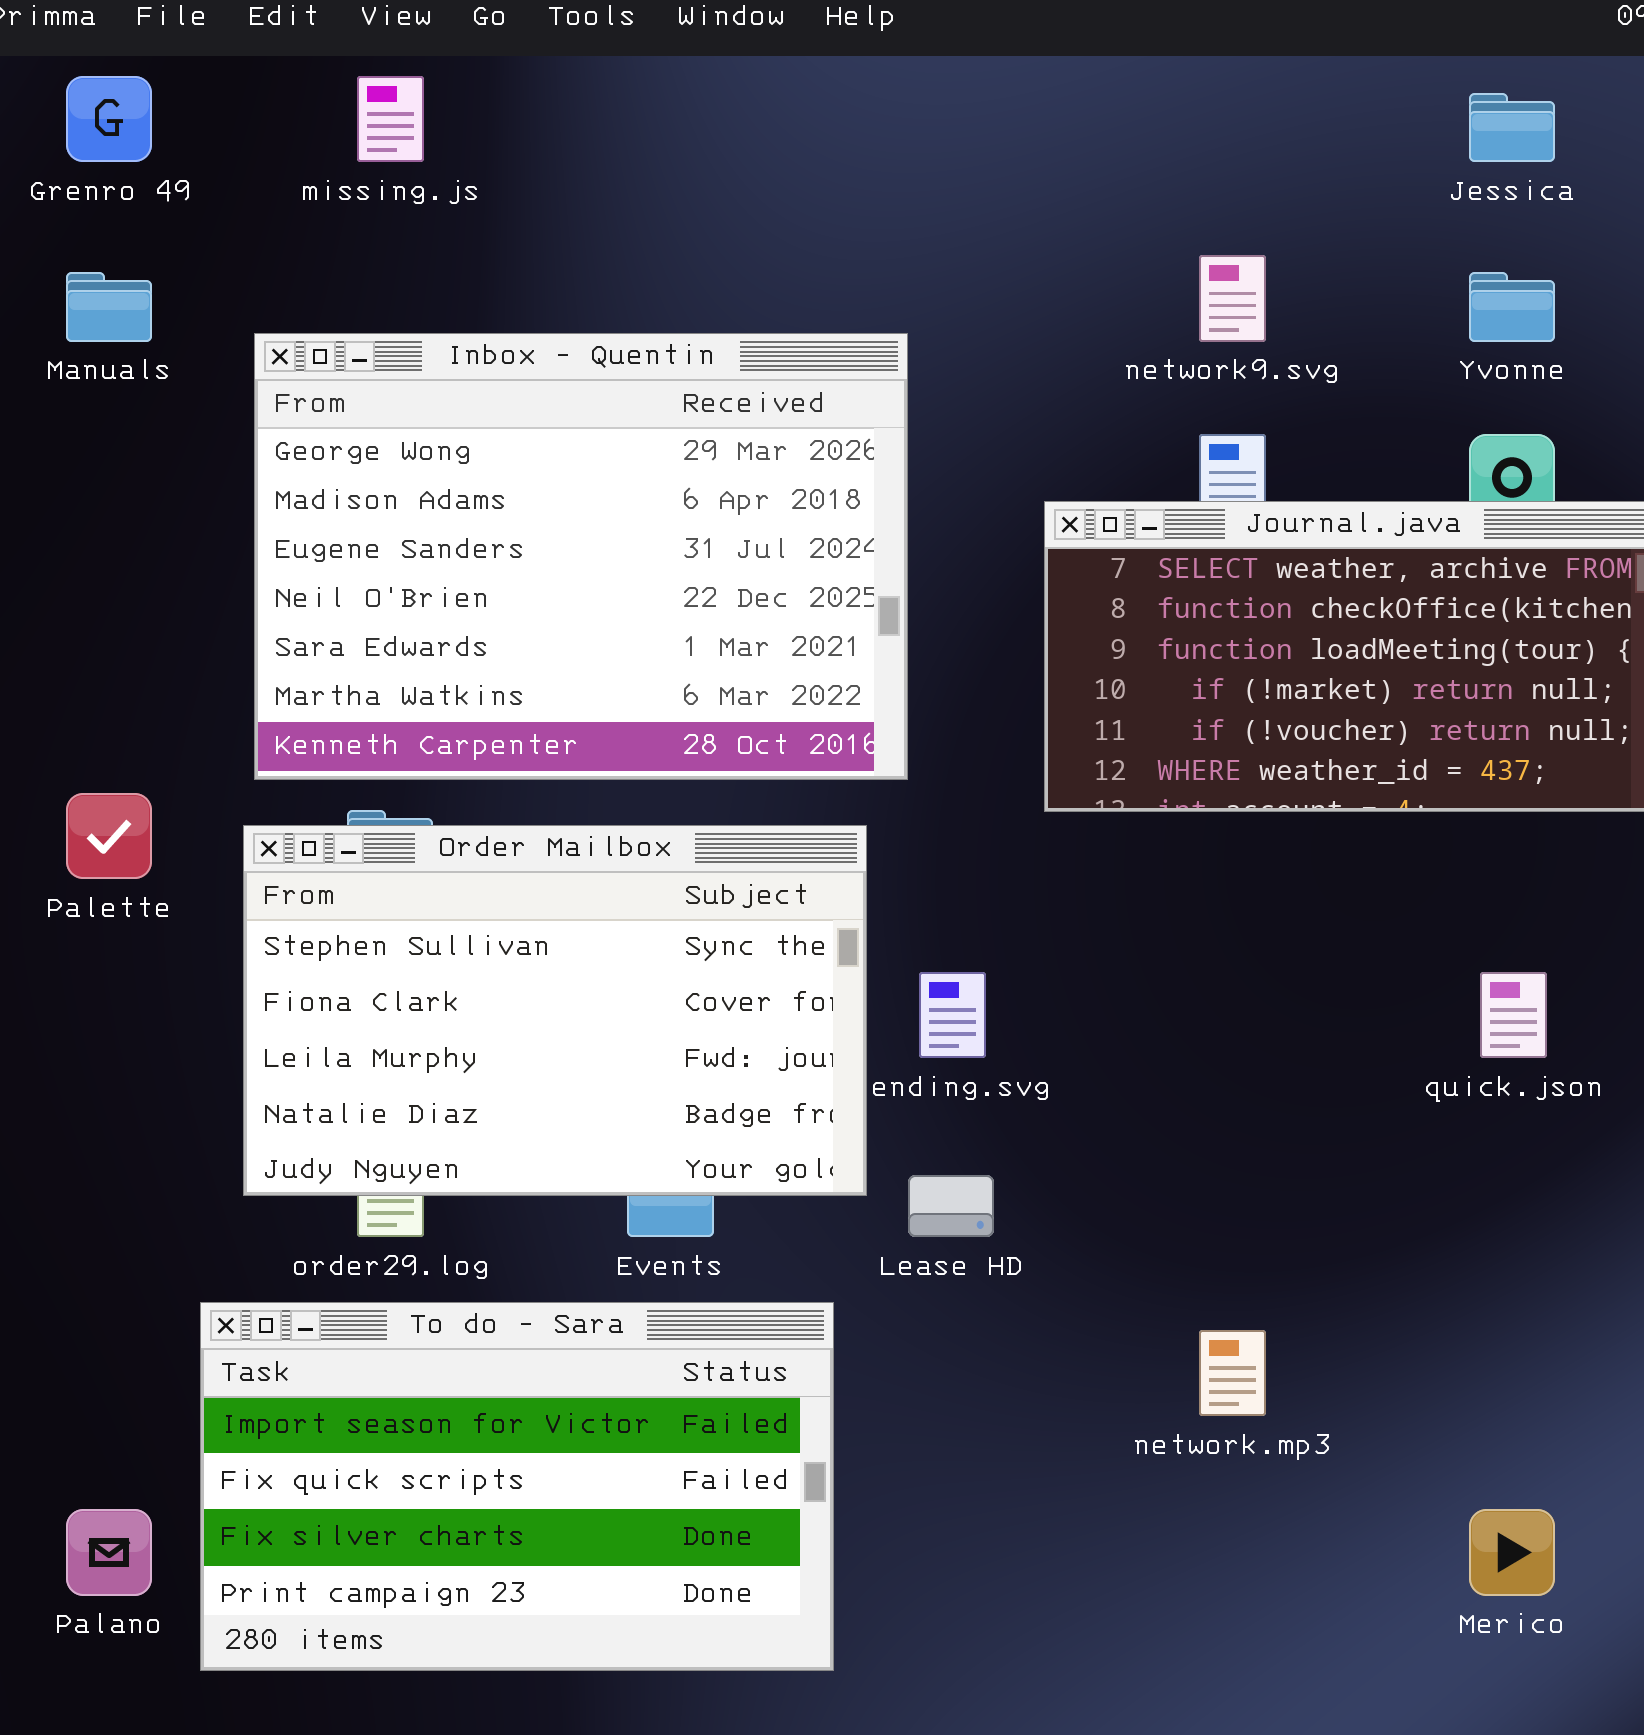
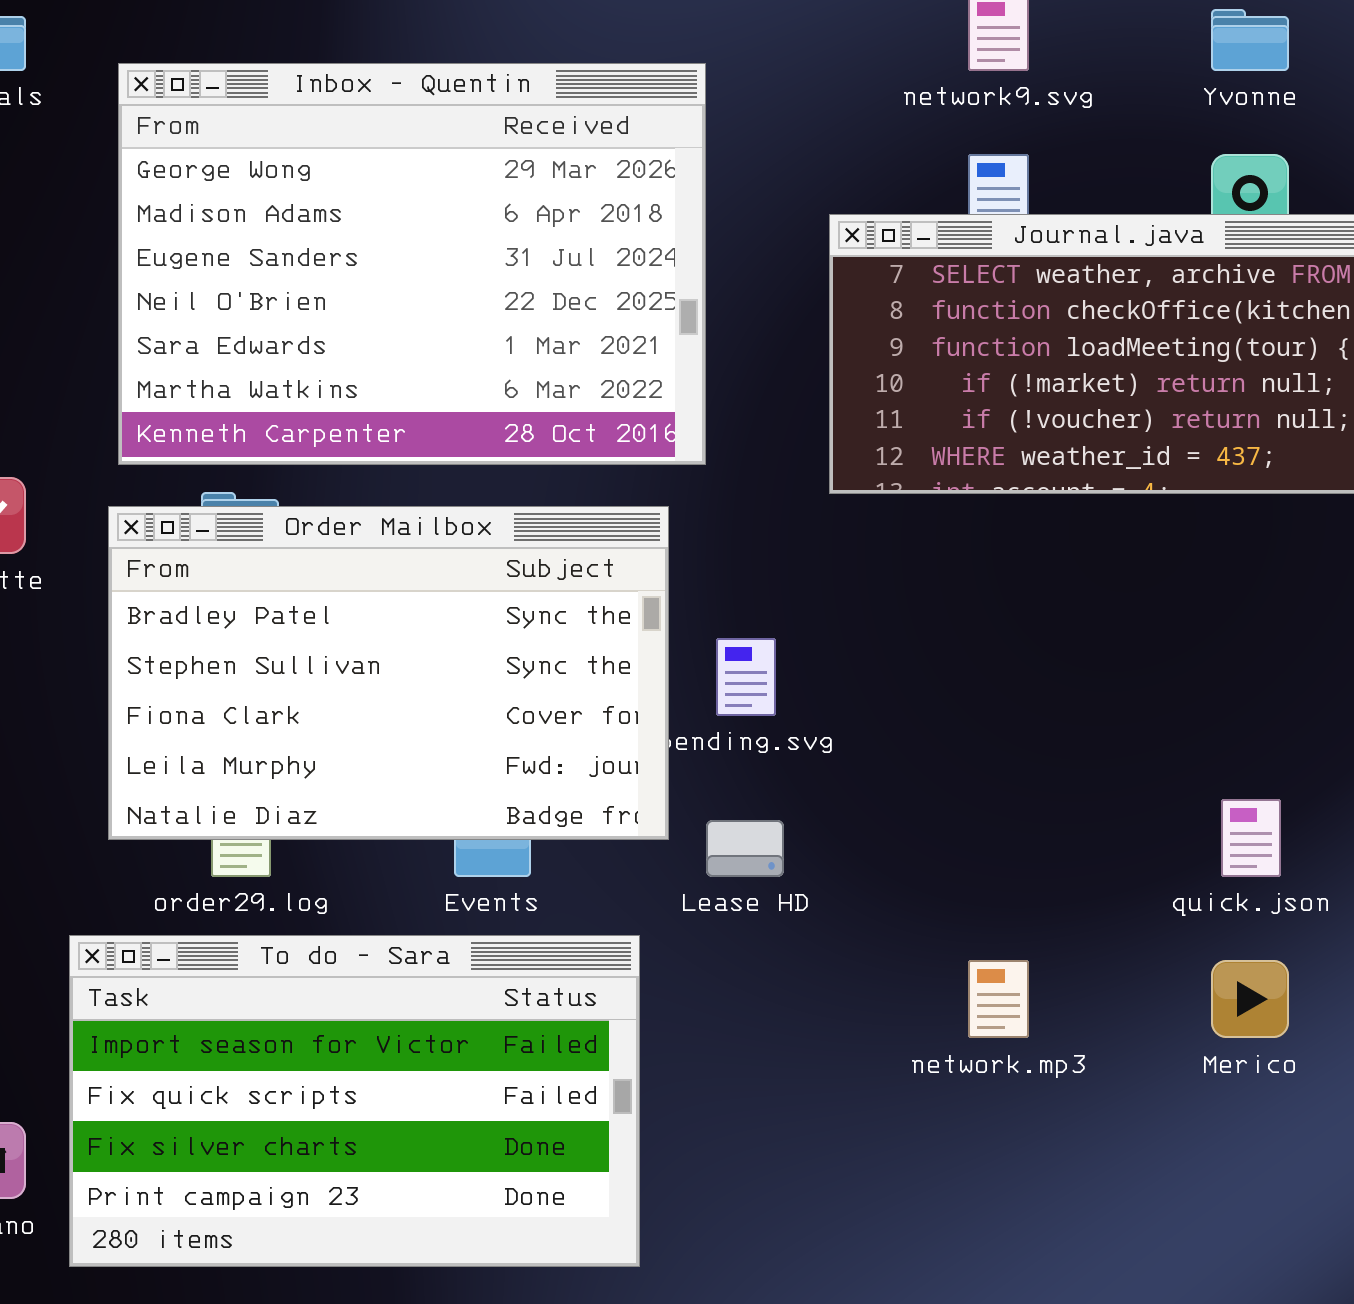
Order Mailbox: [243,825,867,1196] -> [108,506,669,840], scrolled up 1 row
quick.json: [1480,972,1547,1058] -> [1221,799,1281,877], moved
Merico: [1469,1509,1555,1596] -> [1211,960,1289,1038], moved

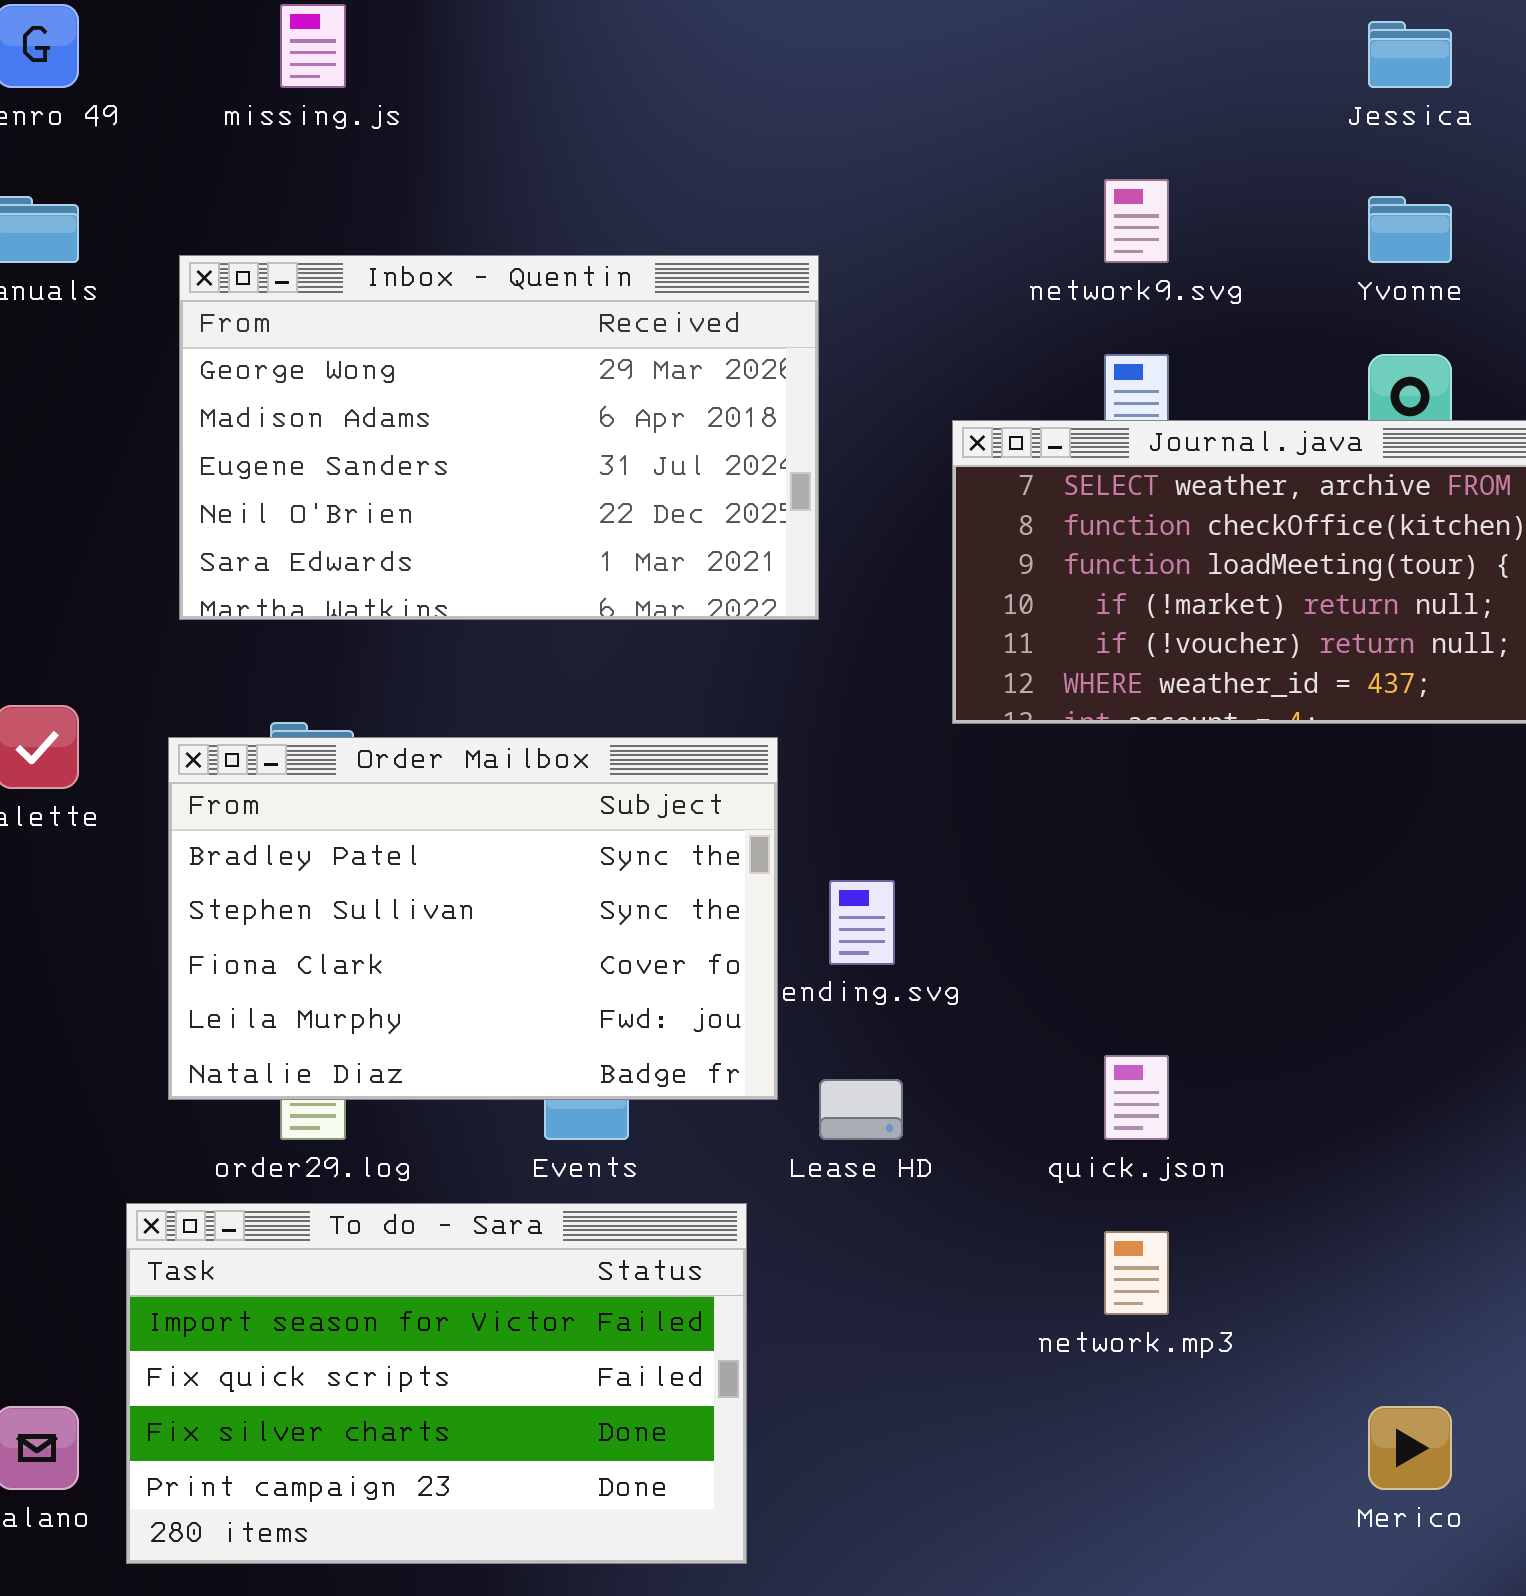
Inbox - Quentin: [118,63,706,465] -> [179,255,819,620], resized
quick.json: [1221,799,1281,877] -> [1104,1055,1169,1140], moved
Merico: [1211,960,1289,1038] -> [1368,1406,1452,1490], moved

